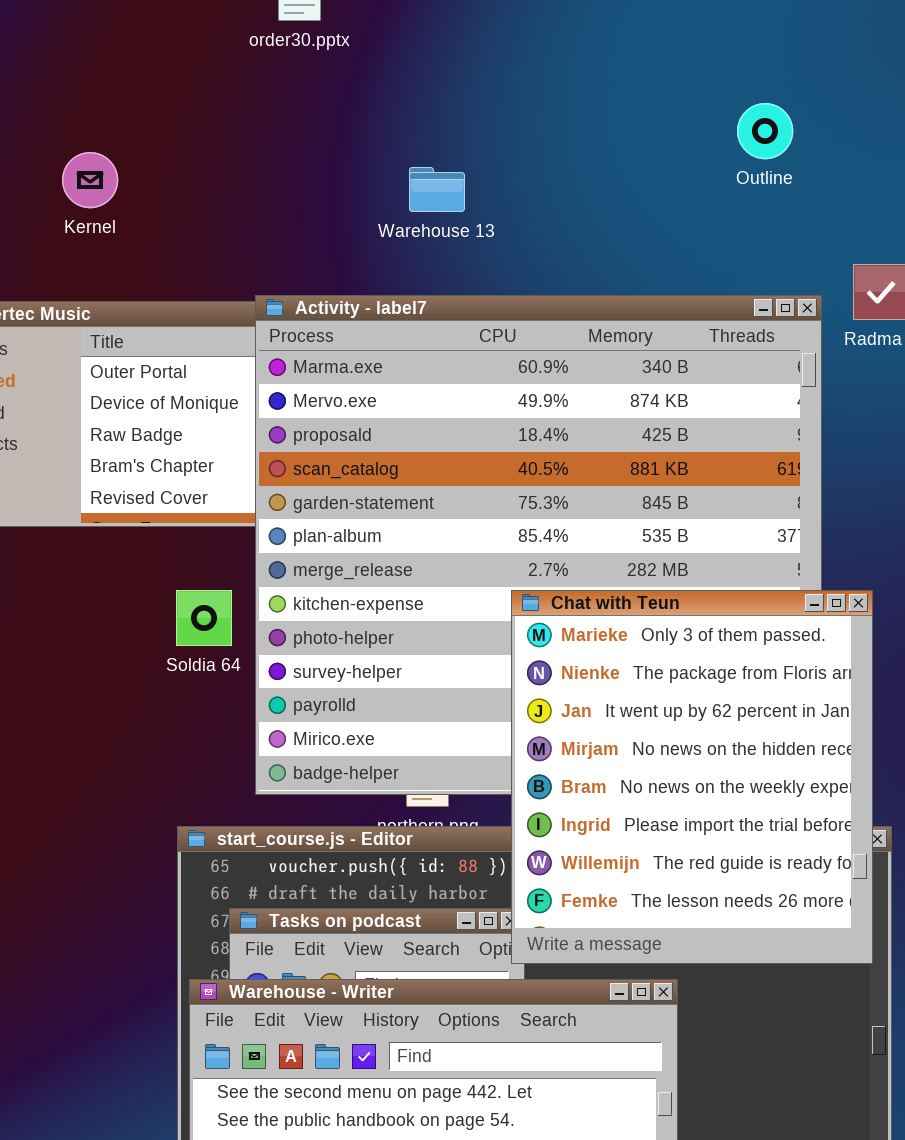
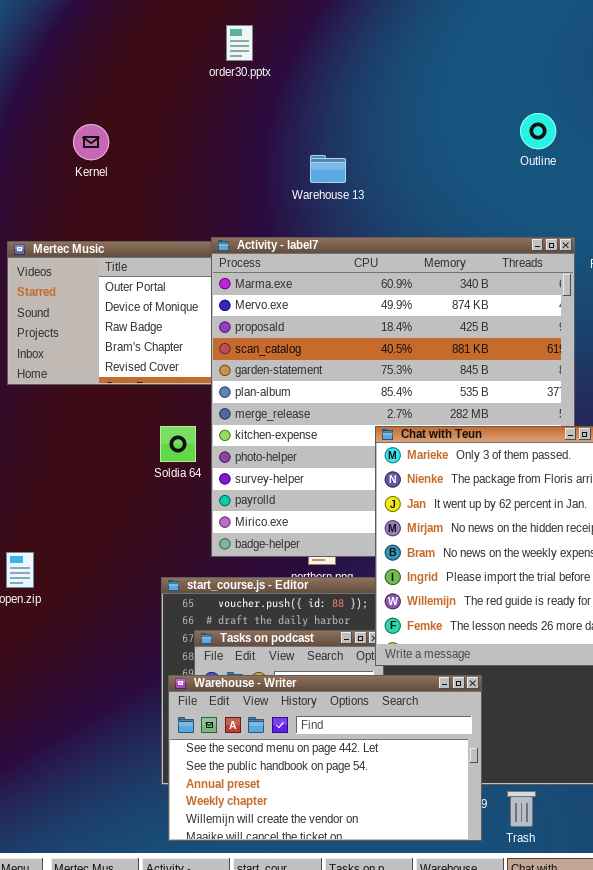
Kernel: [62,152,118,208] -> [73,124,109,160], moved

